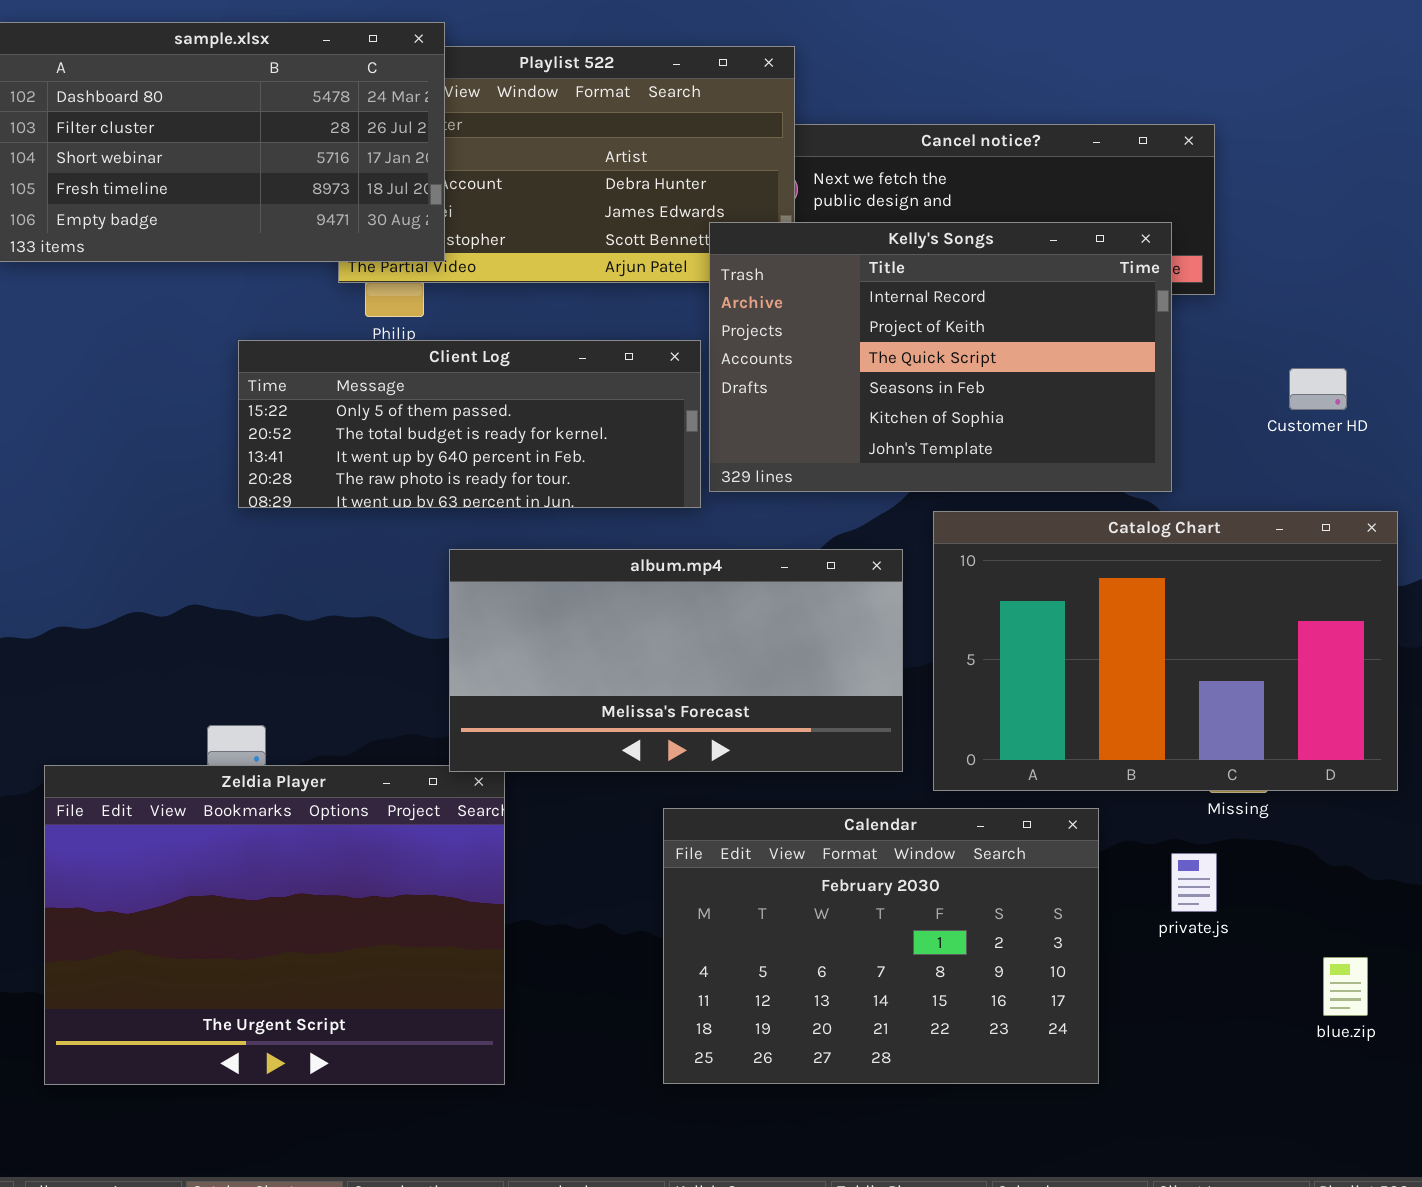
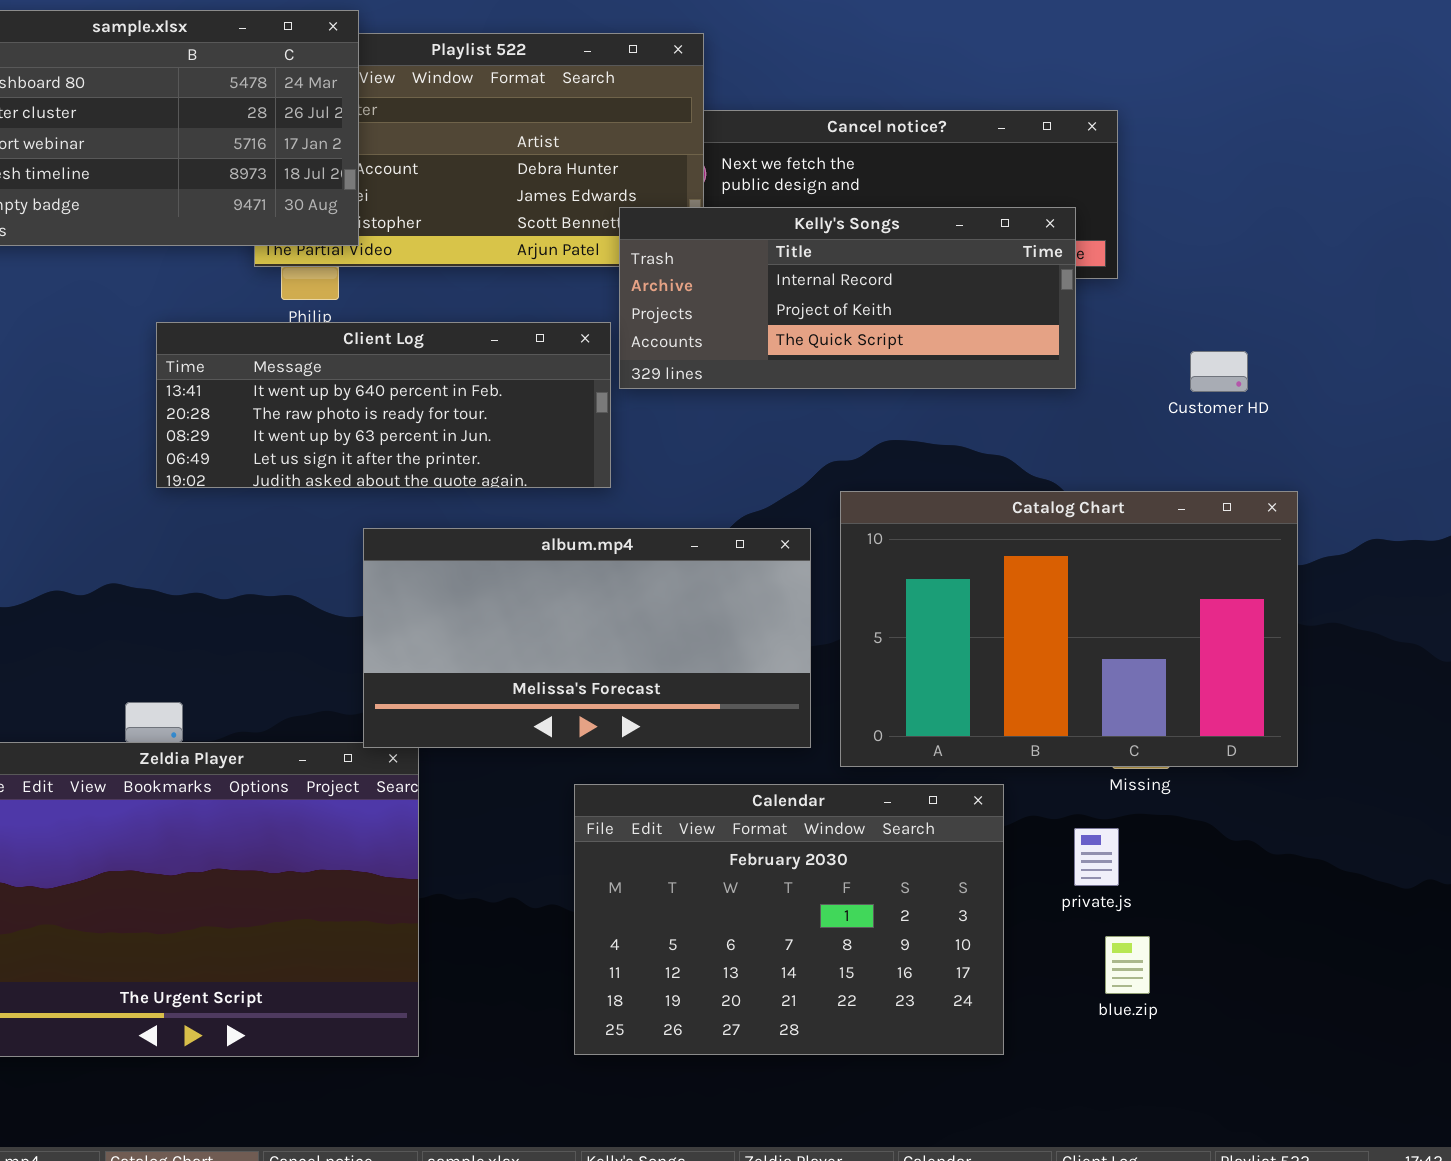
Kelly's Songs: [709,222,1172,492] -> [619,207,1076,389], resized
Client Log: [238,340,701,508] -> [156,322,611,488], scrolled down 2 rows
blue.zip: [1323,957,1368,1016] -> [1105,936,1150,994], moved

